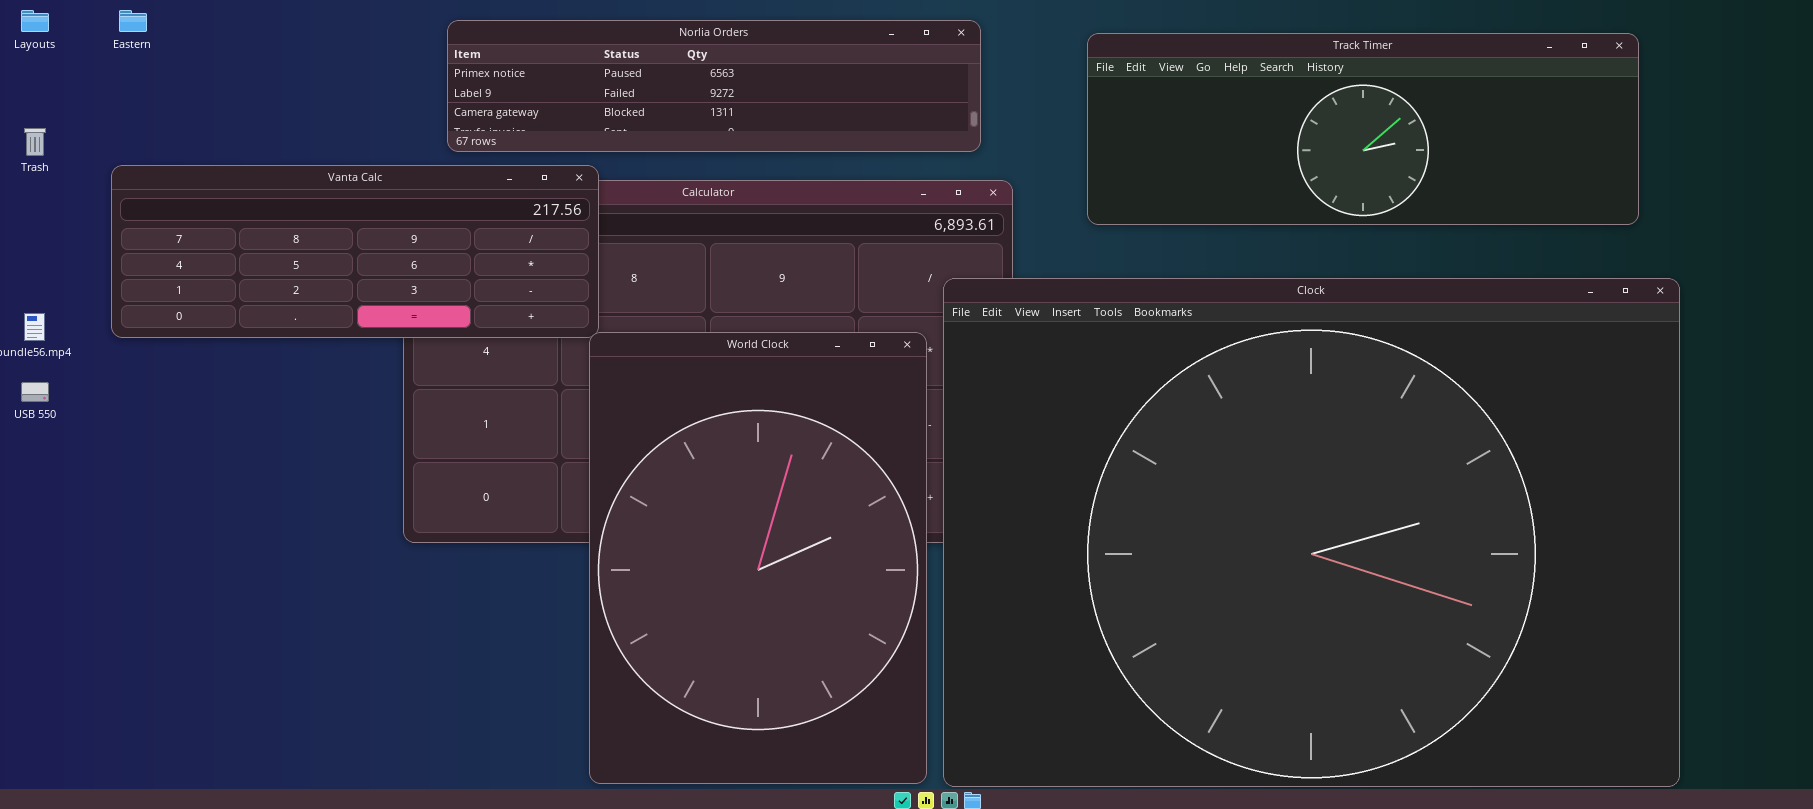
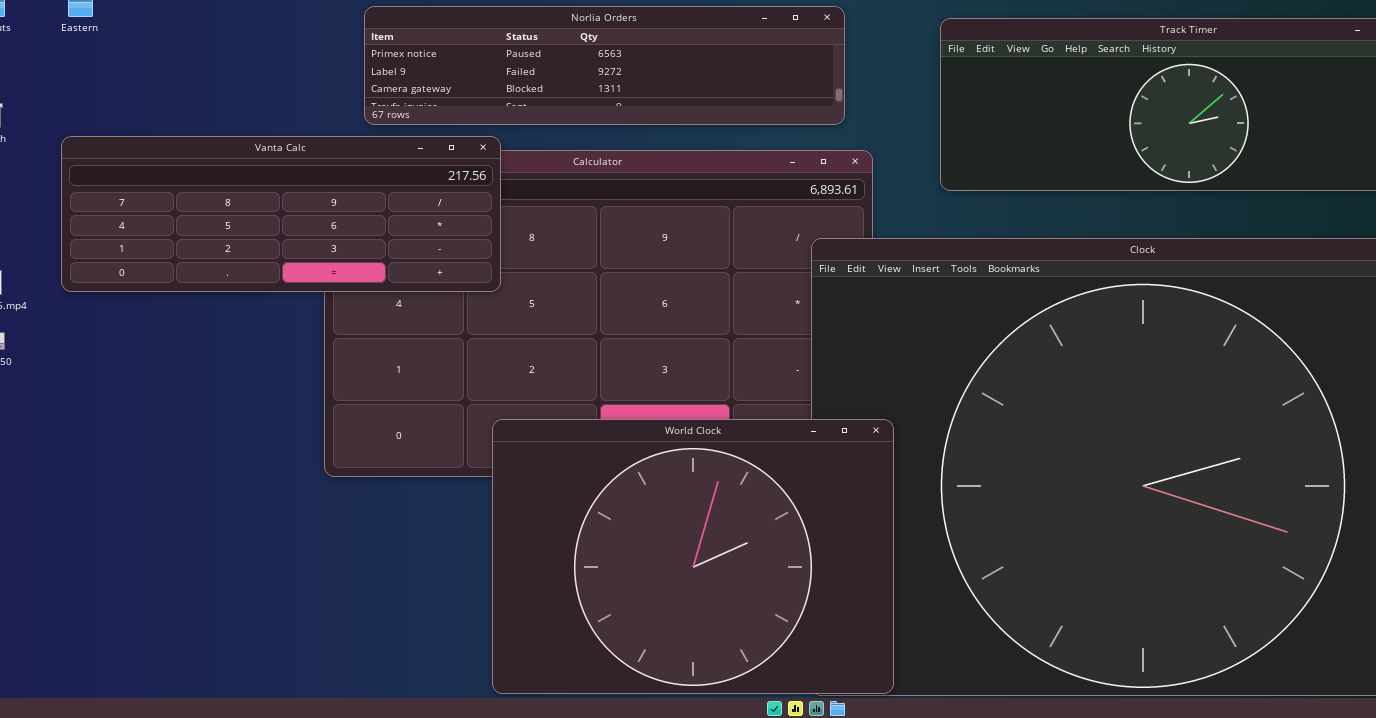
World Clock: [589,332,927,784] -> [492,419,894,694], resized

